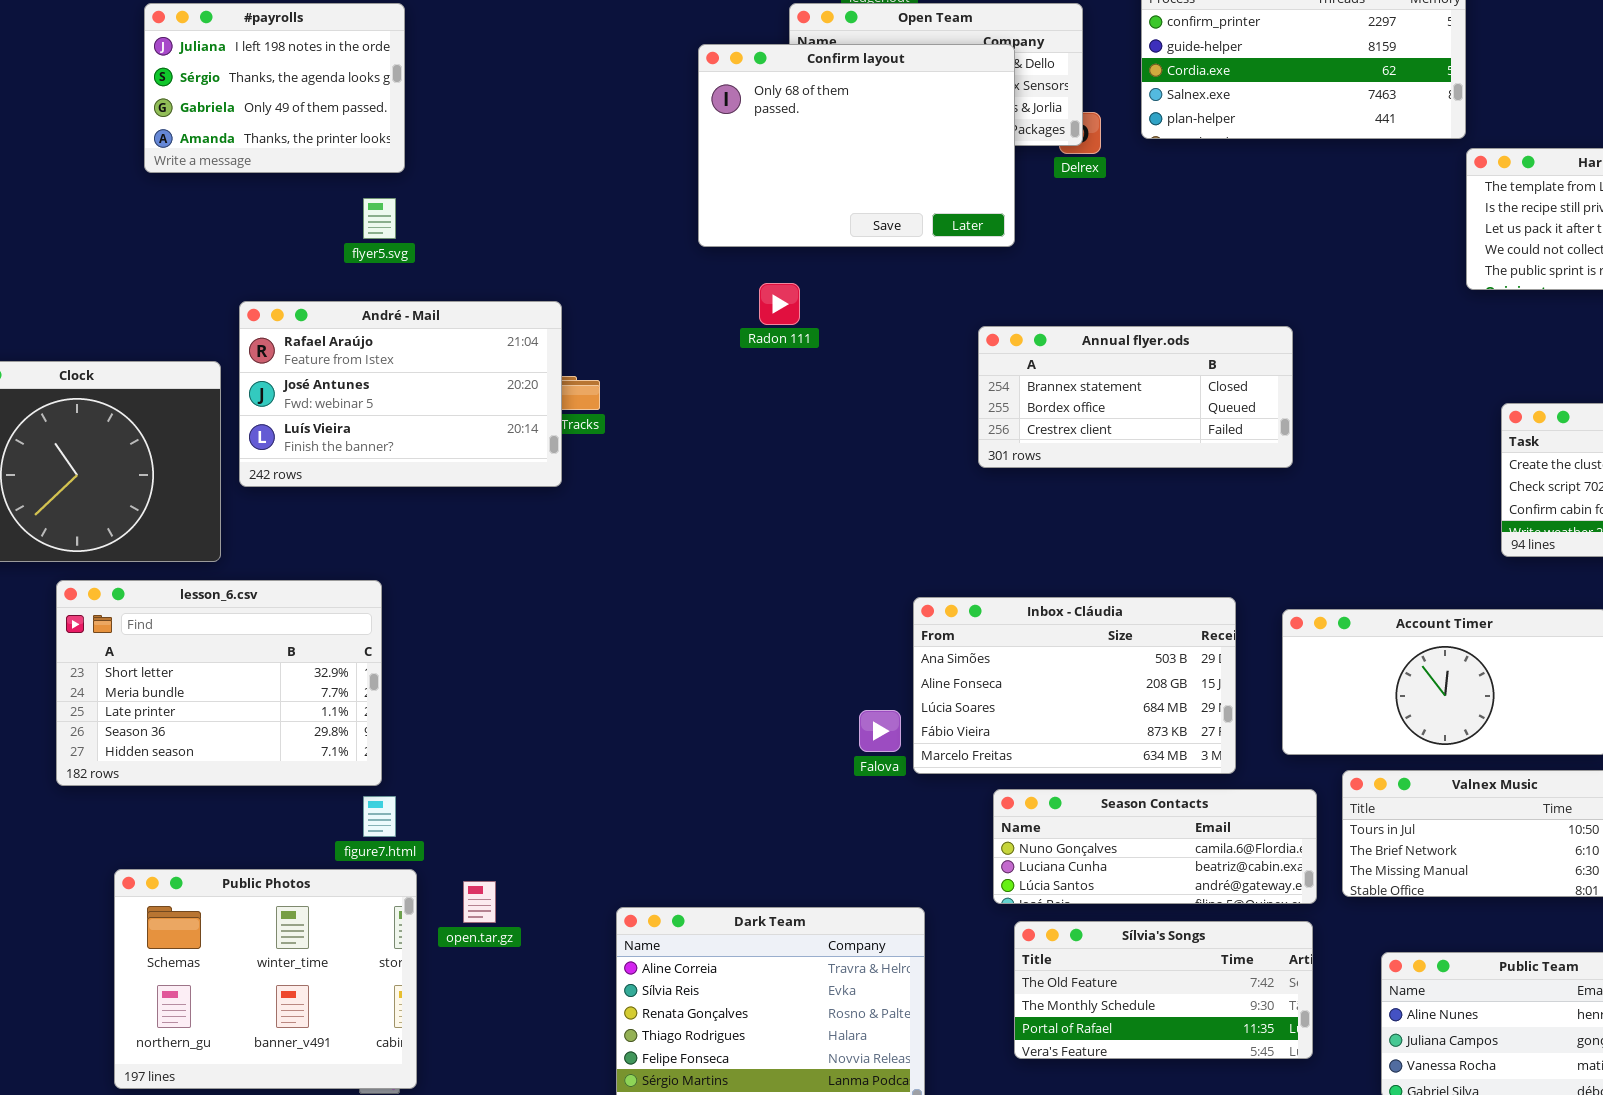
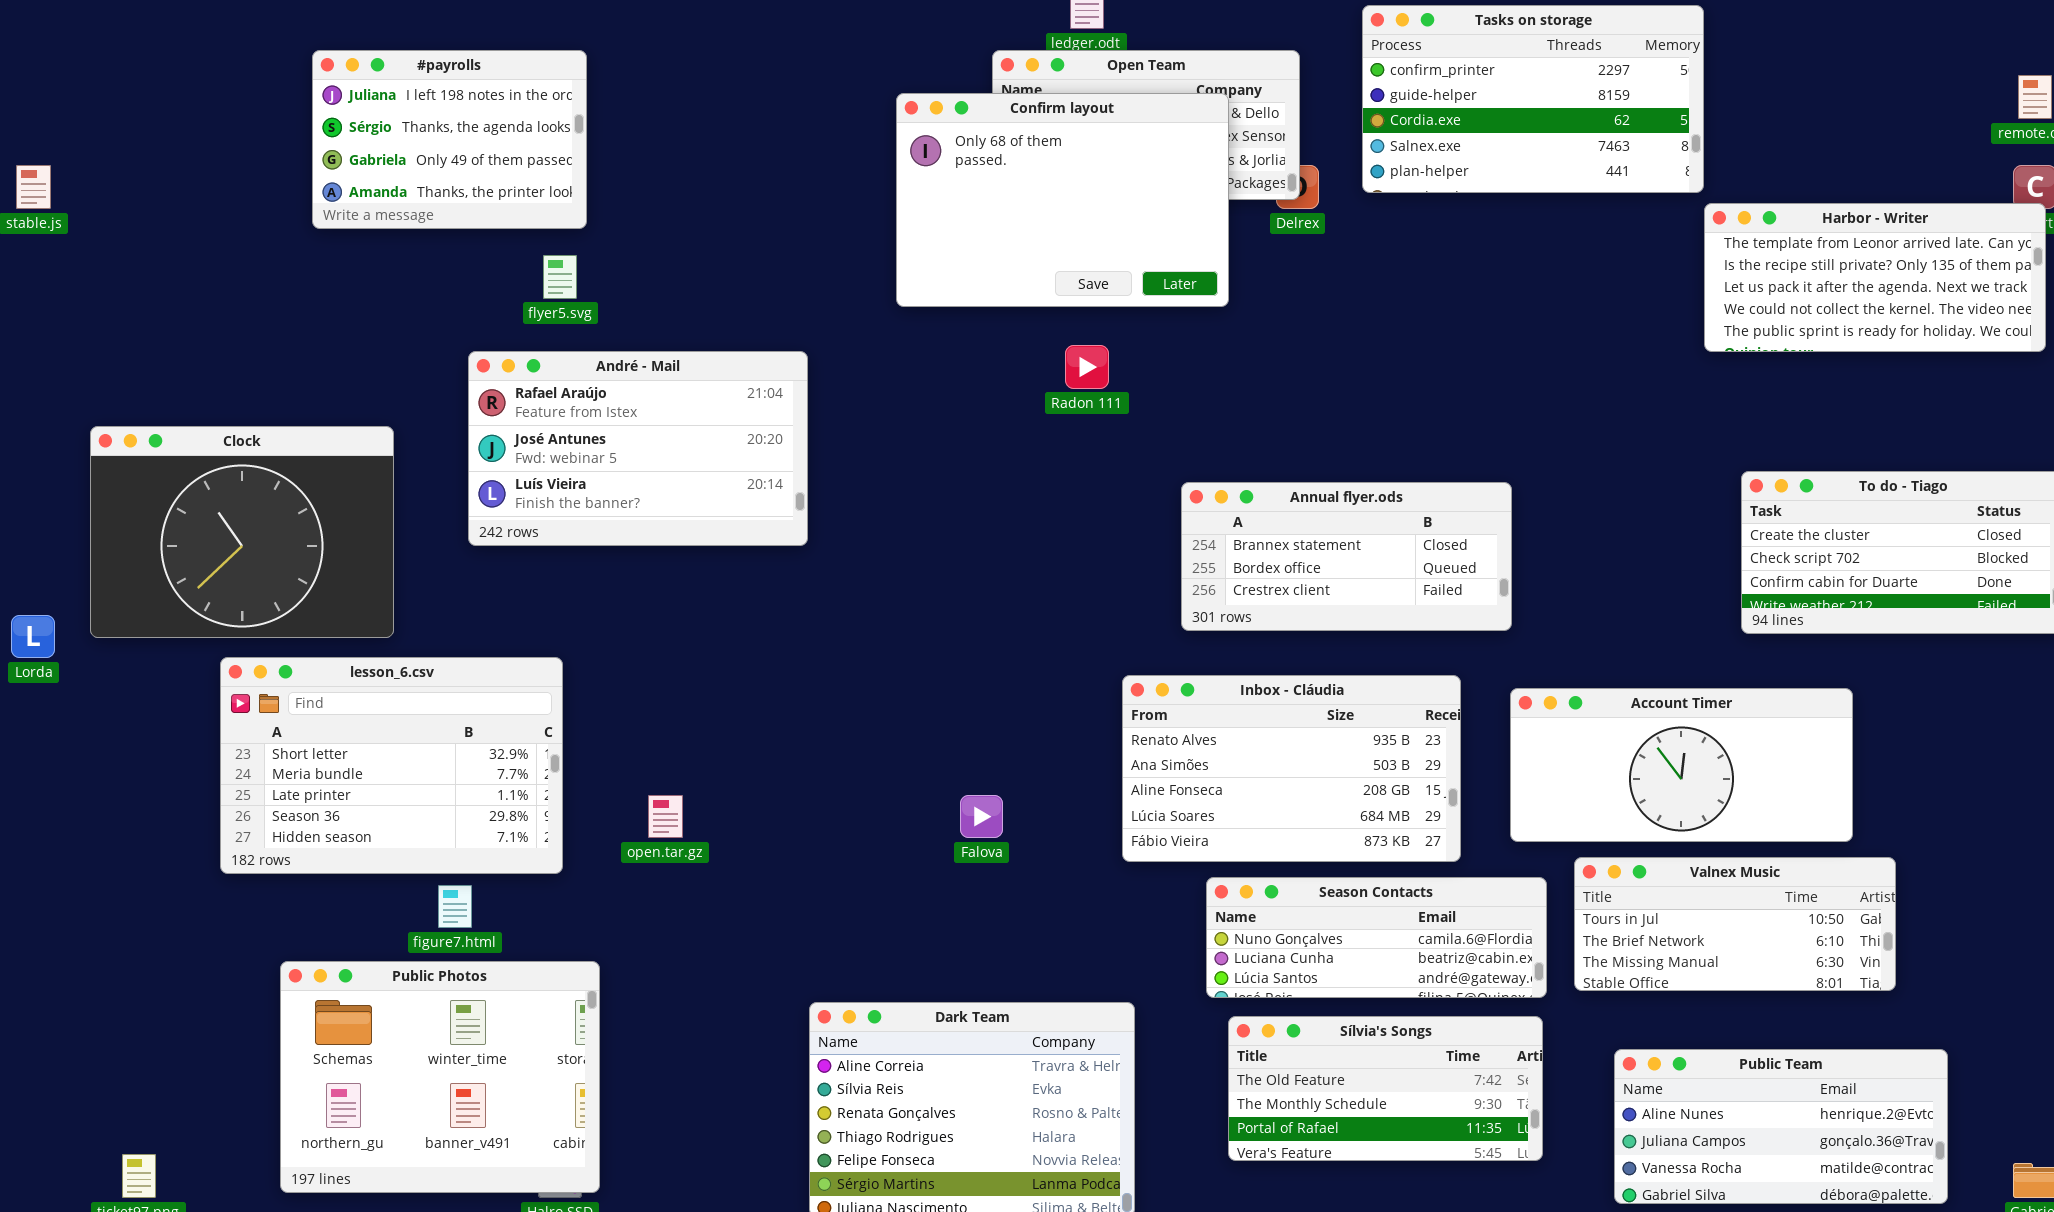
Radon 111: [759,283,800,325] -> [1065,345,1109,389], moved
André - Mail: [239,301,562,487] -> [468,351,808,546], moved
Annual flyer.ods: [978,326,1293,468] -> [1181,482,1512,631], moved
Inbox - Cláudia: [913,597,1236,774] -> [1122,675,1461,862], scrolled up 1 row
Falova: [859,710,901,752] -> [960,795,1003,838], moved
figure7.html: [363,796,396,837] -> [438,885,472,928], moved
open.tar.gz: [463,881,496,923] -> [648,795,683,838], moved

